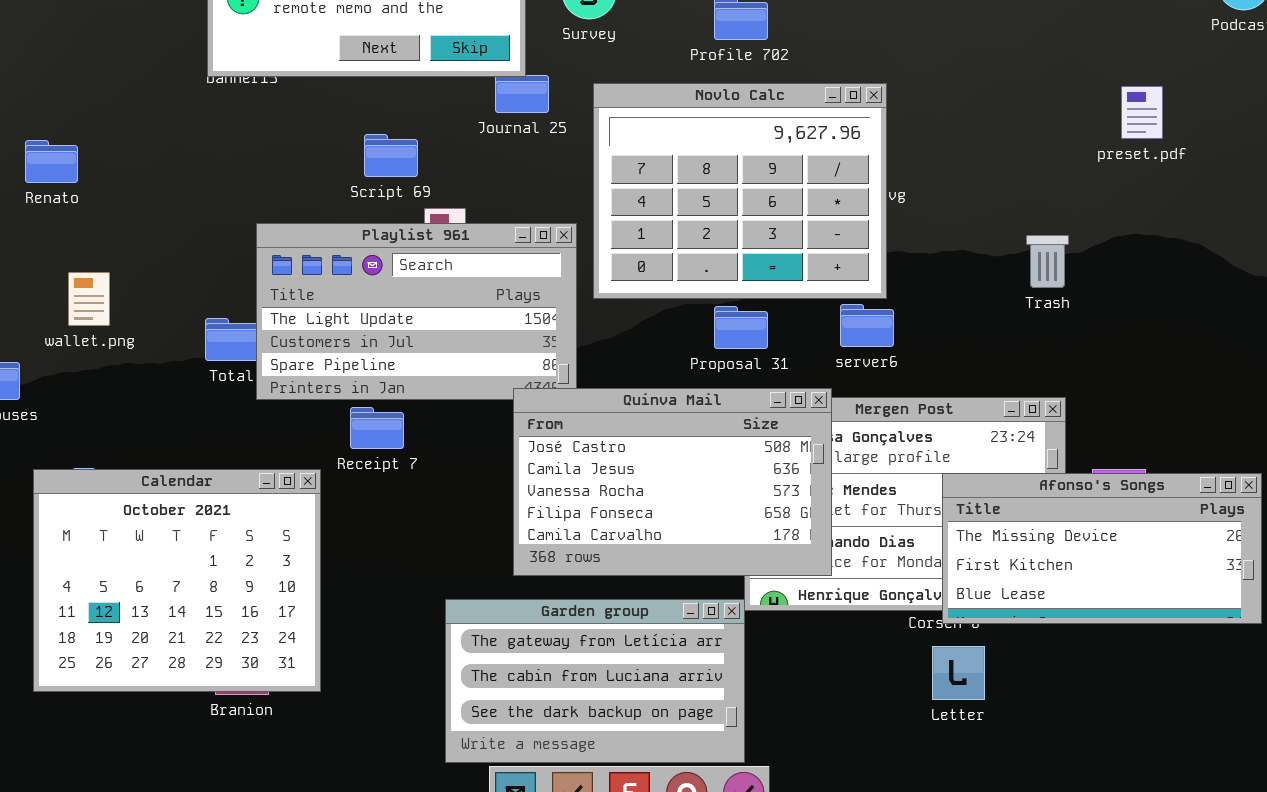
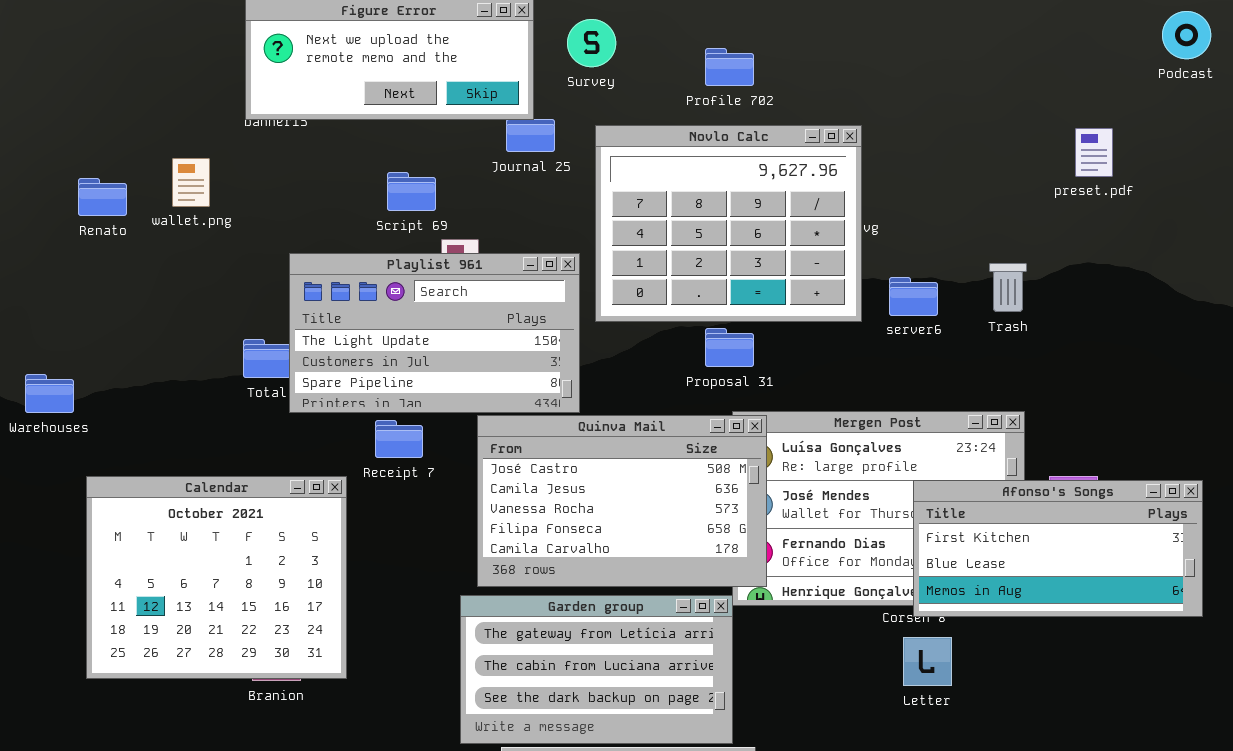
wallet.png: [68,272,110,326] -> [172,158,210,207], moved
server6: [840,304,894,347] -> [889,277,938,316], moved
Quinva Mail: [513,388,832,576] -> [477,415,767,587], moved
Afonso's Songs: [942,473,1262,624] -> [913,480,1203,617], scrolled down 1 row

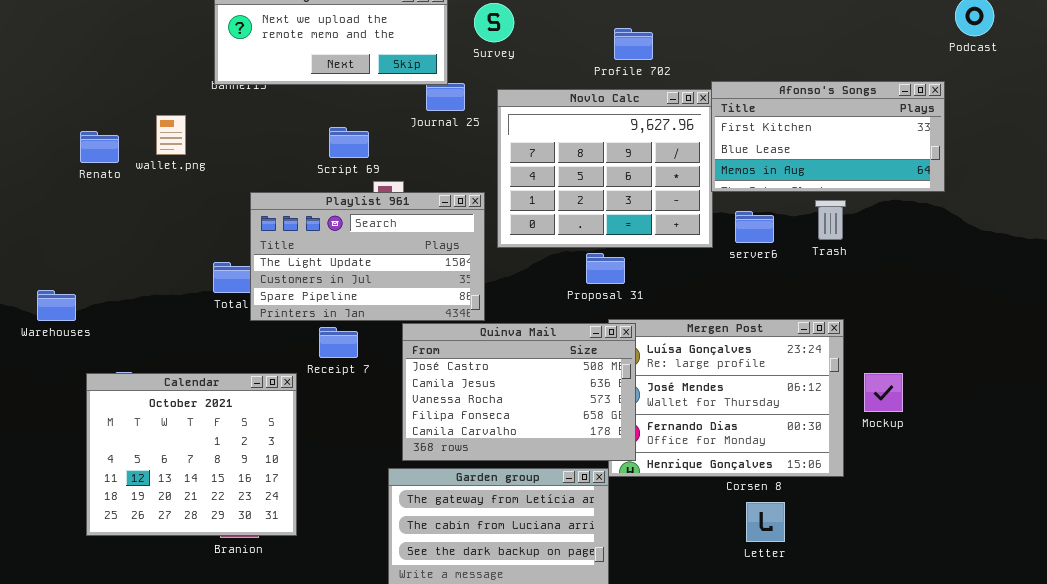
Profile 702: [705,48,754,86] -> [614,28,653,60], moved
Afonso's Songs: [913,480,1203,617] -> [711,81,945,192], moved

